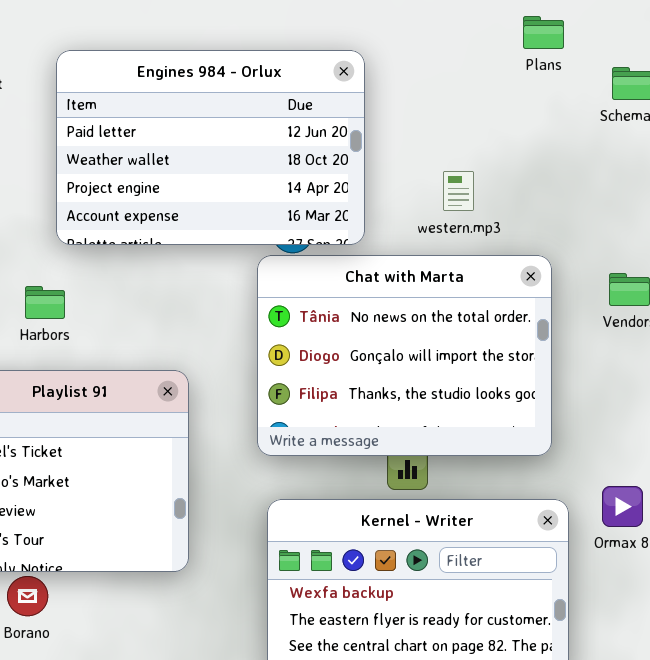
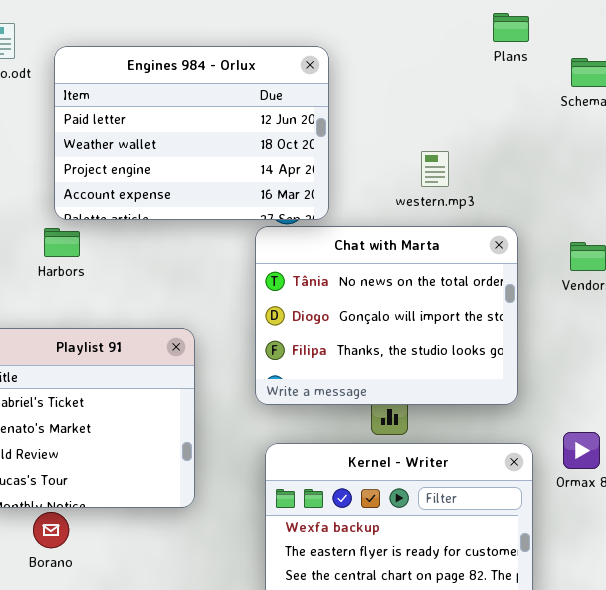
Engines 984 - Orlux: [56,50,365,245] -> [54,46,329,220], moved
Harbors: [25,286,65,319] -> [44,228,80,257], moved

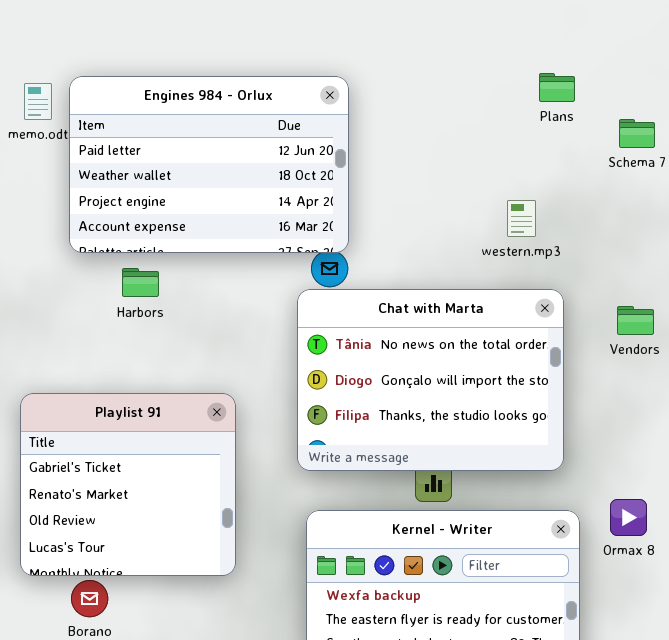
Engines 984 - Orlux: [54,46,329,220] -> [69,76,349,253], moved
western.mp3: [421,151,449,187] -> [507,200,536,237], moved
Harbors: [44,228,80,257] -> [122,268,159,297], moved

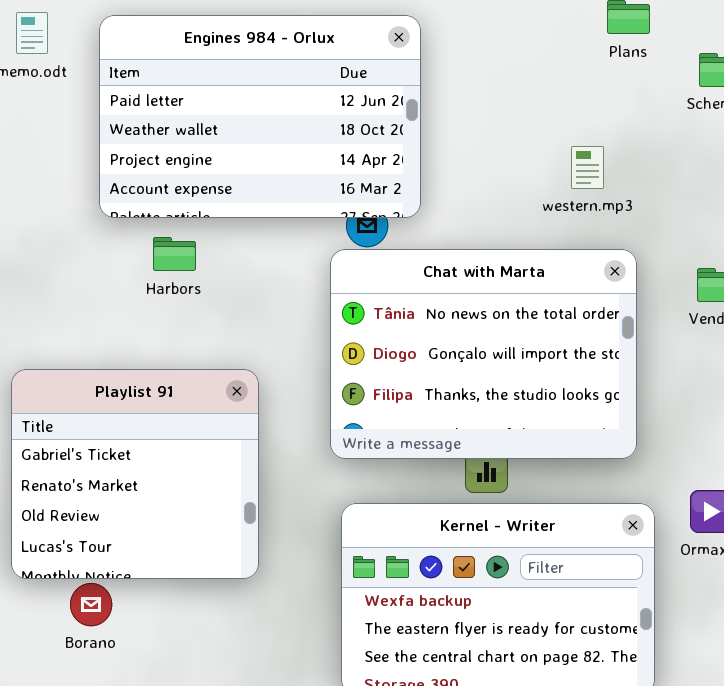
Engines 984 - Orlux: [69,76,349,253] -> [99,15,421,218], moved
Harbors: [122,268,159,297] -> [153,237,196,271], moved

